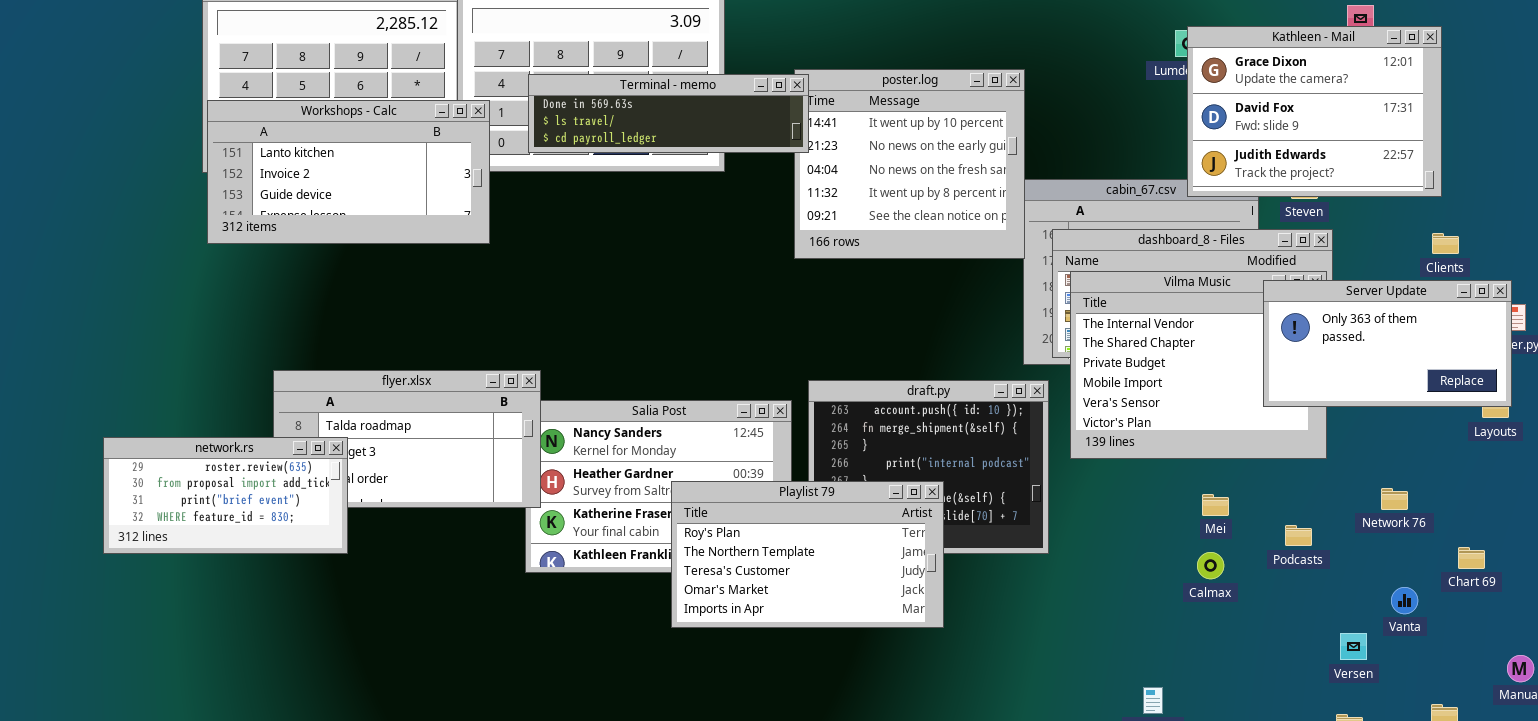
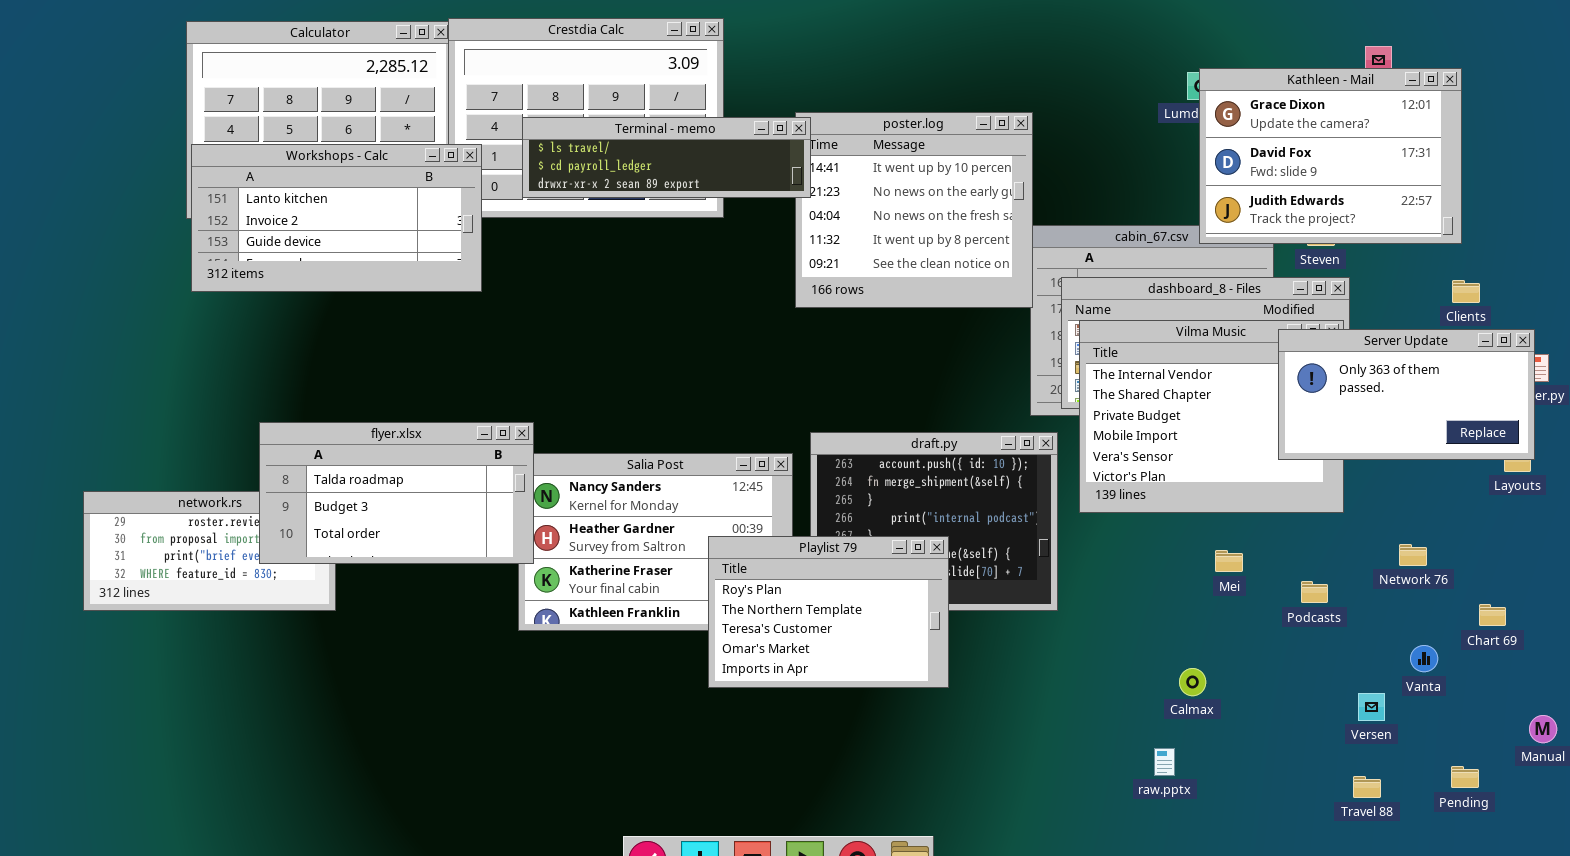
Terminal - memo: [528,74,809,153] -> [522,117,811,198], scrolled down 1 row
flyer.xlsx: [273,370,541,508] -> [259,422,534,564], raised
Playlist 79: [671,481,944,628] -> [708,536,949,688], resized
Calmax: [1197,552,1224,579] -> [1179,668,1206,696], moved

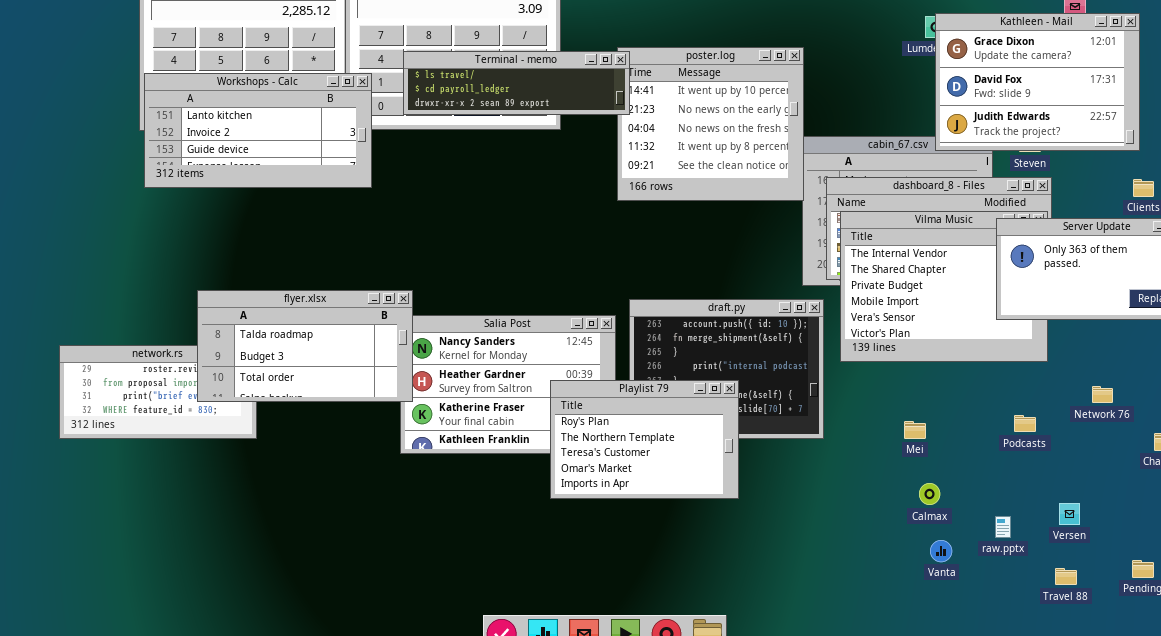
Mei: [1215,550,1243,572] -> [904,421,926,439], moved
Vanta: [1410,645,1438,672] -> [930,540,952,562], moved
raw.pptx: [1154,748,1175,776] -> [995,516,1011,538], moved

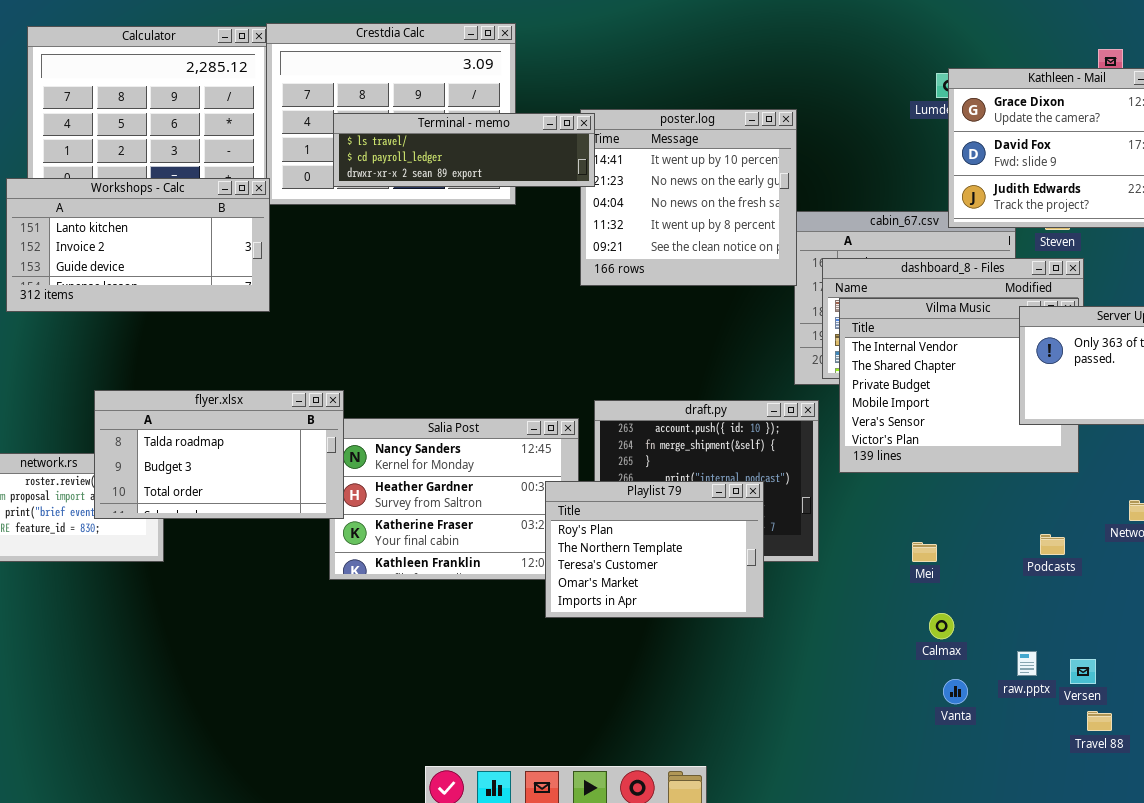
Workshops - Calc: [144,73,372,188] -> [6,178,270,312], moved
Playlist 79: [550,380,739,499] -> [545,481,764,618], moved
Versen: [1059,503,1080,525] -> [1070,659,1096,684], moved

